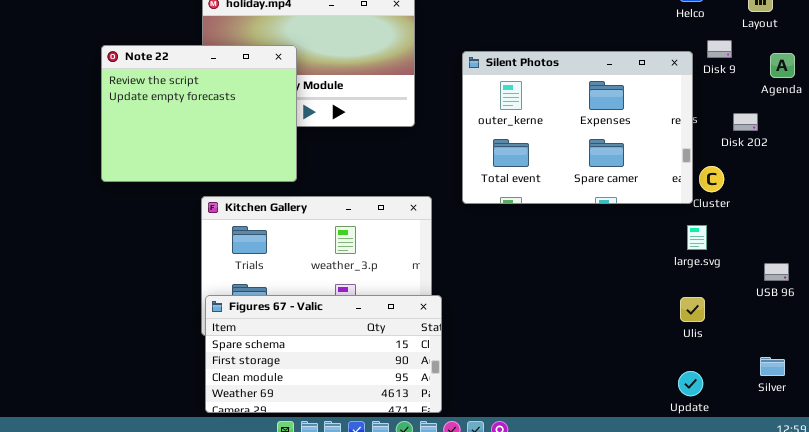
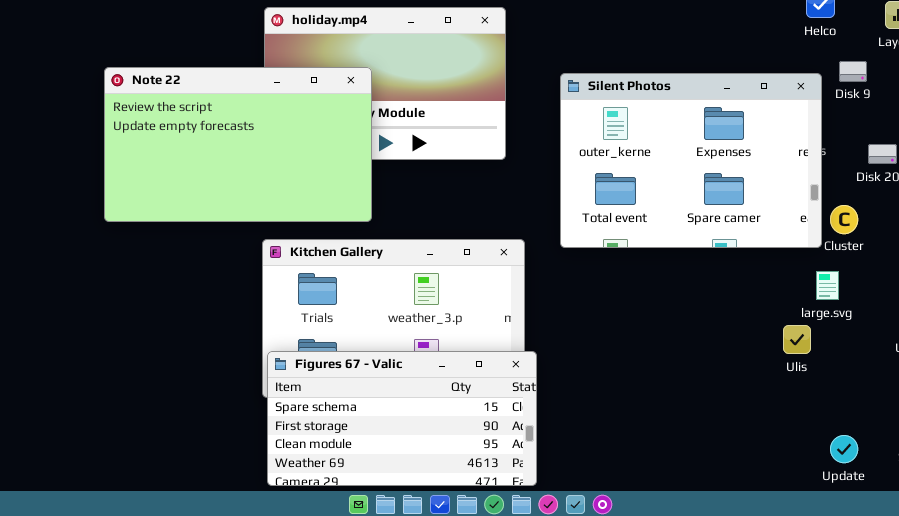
Note 22: [101,45,297,182] -> [104,67,372,222], resized
Ulis: [680,297,705,322] -> [783,325,811,354], moved
Update: [678,371,703,396] -> [830,435,858,463], moved

